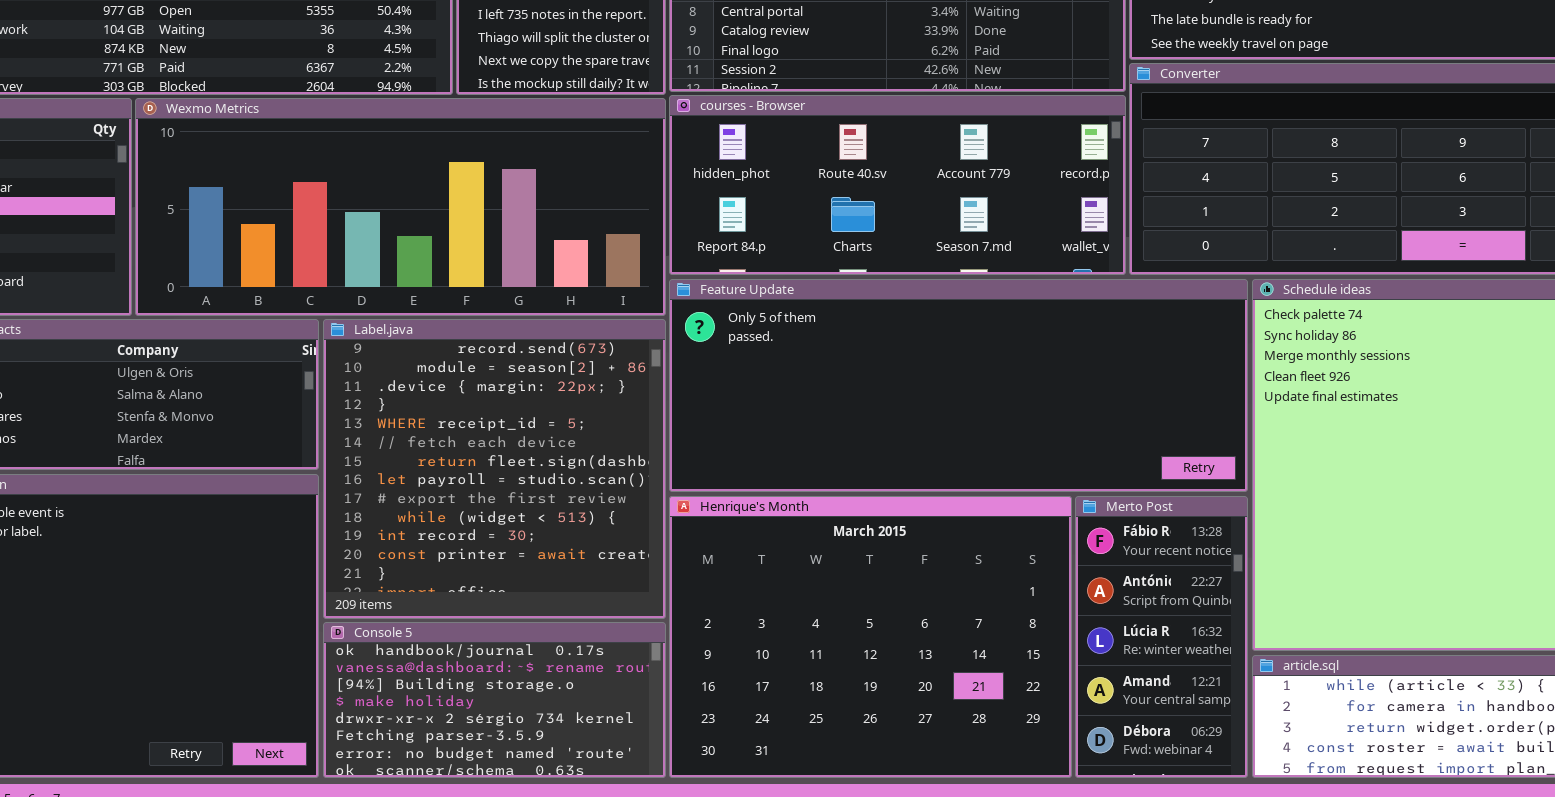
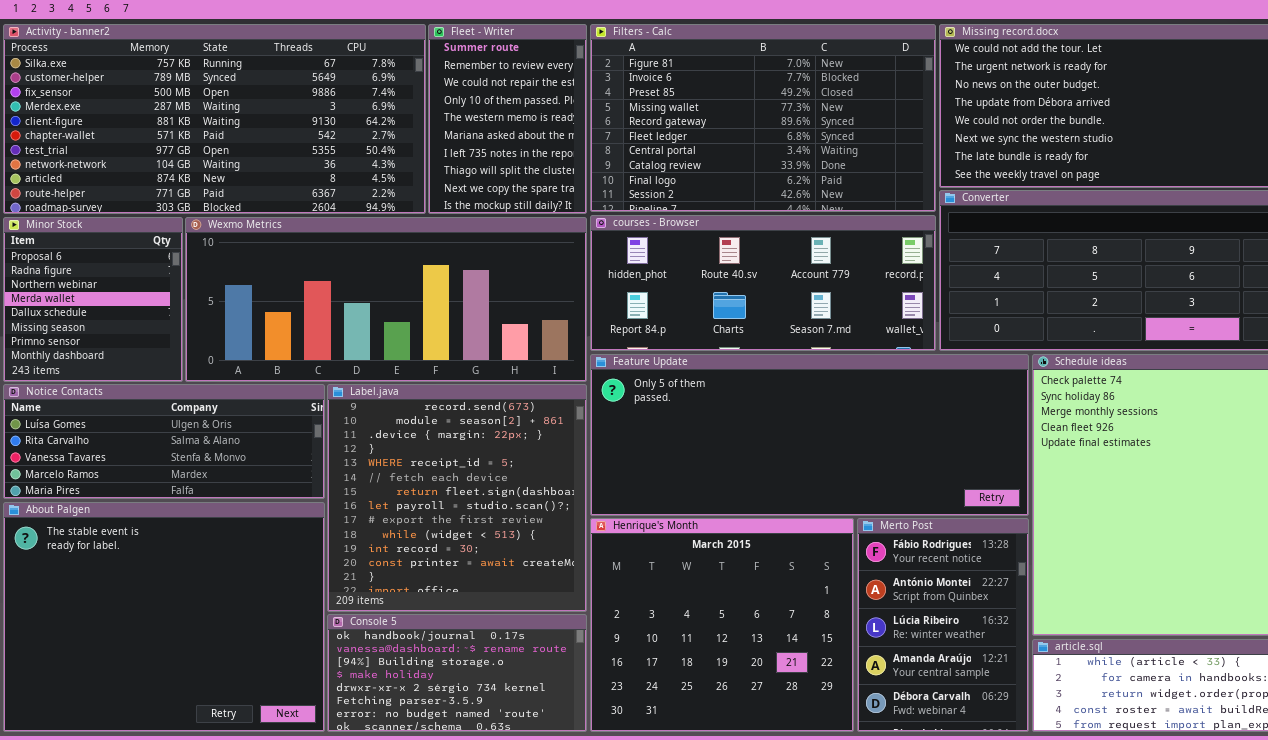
Henrique's Month: [669,496,1072,778] -> [590,518,854,732], resized
Merto Post: [1075,496,1248,778] -> [857,518,1029,732], resized

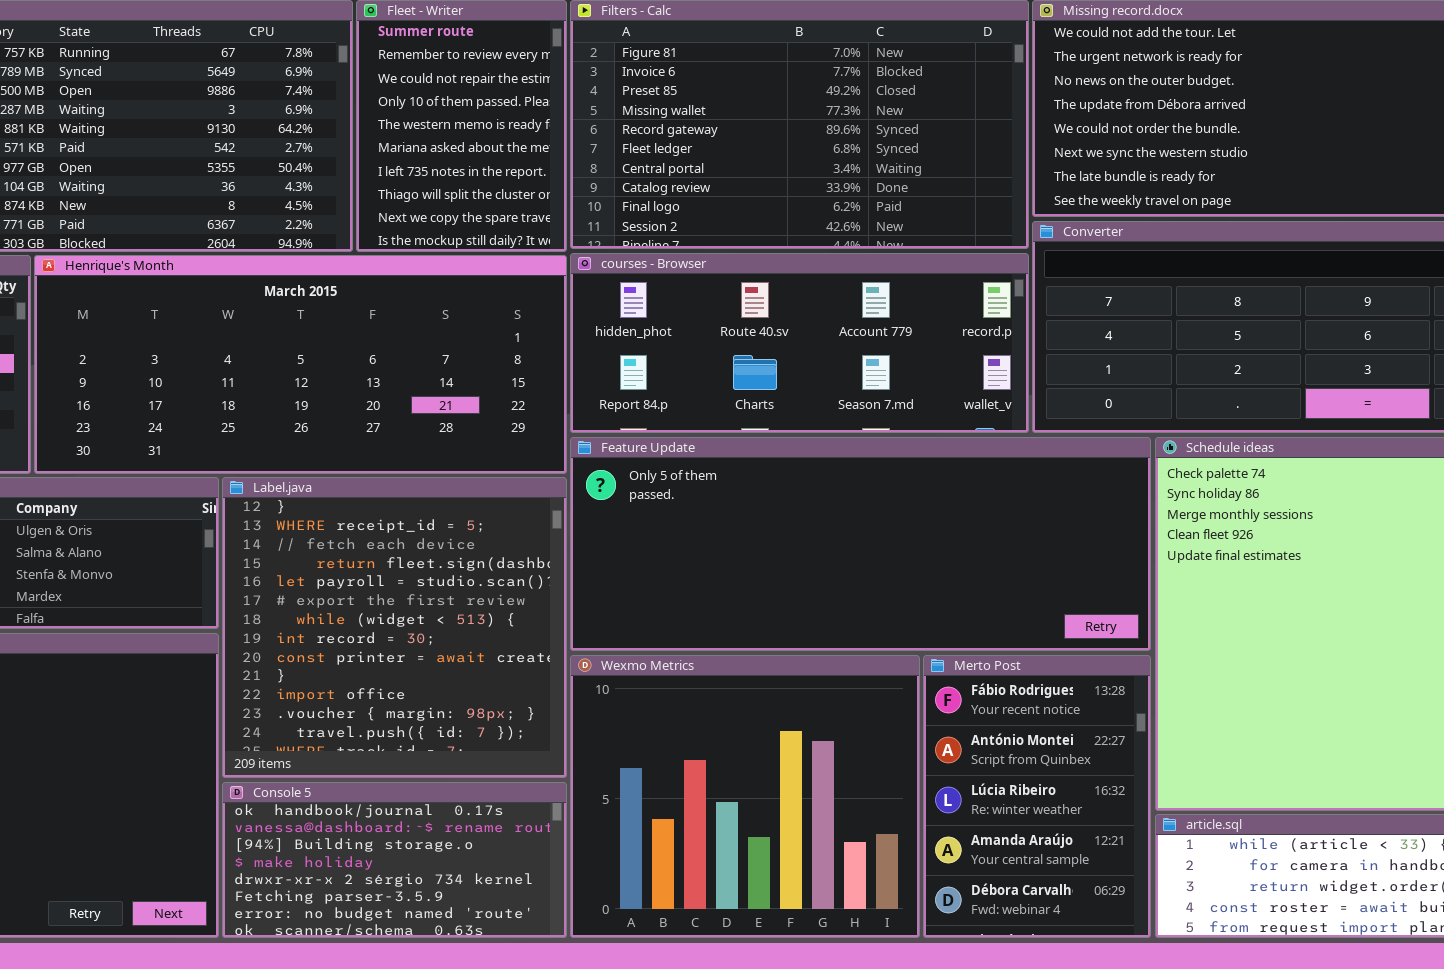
Wexmo Metrics: [185,217,587,382] -> [570,655,920,938], moved, resized
Label.java: [327,384,587,612] -> [222,477,567,778], scrolled down 3 rows
Henrique's Month: [590,518,854,732] -> [34,255,567,474], moved, resized

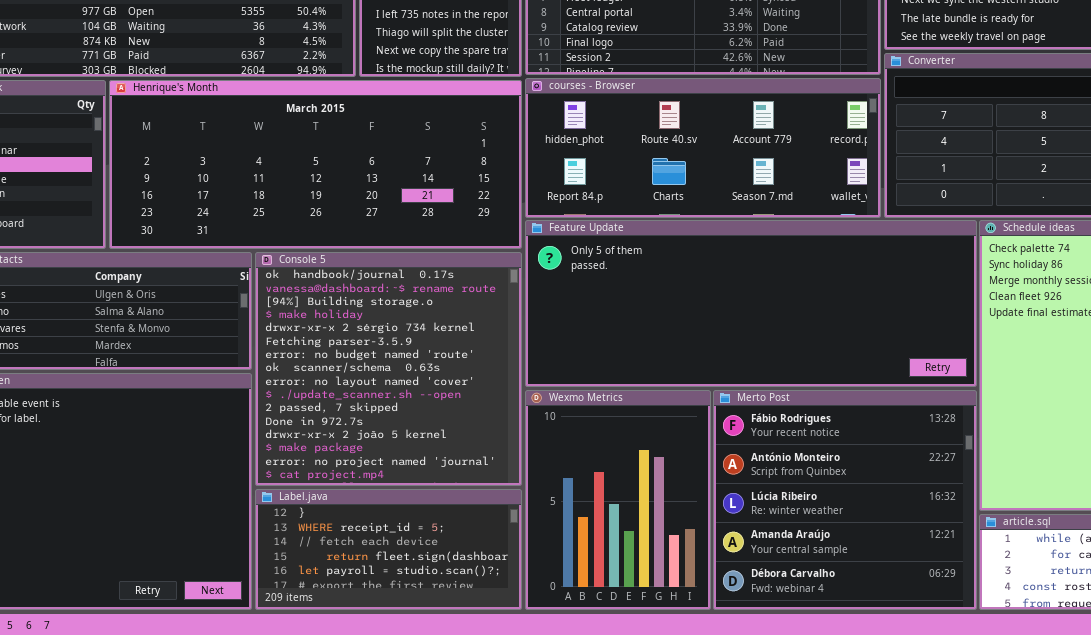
Label.java: [222,477,567,778] -> [255,489,522,610], moved, resized
Wexmo Metrics: [570,655,920,938] -> [525,390,711,610], resized
Merto Post: [923,655,1151,938] -> [713,390,977,610], resized
Console 5: [222,782,567,938] -> [255,252,522,486], moved, resized

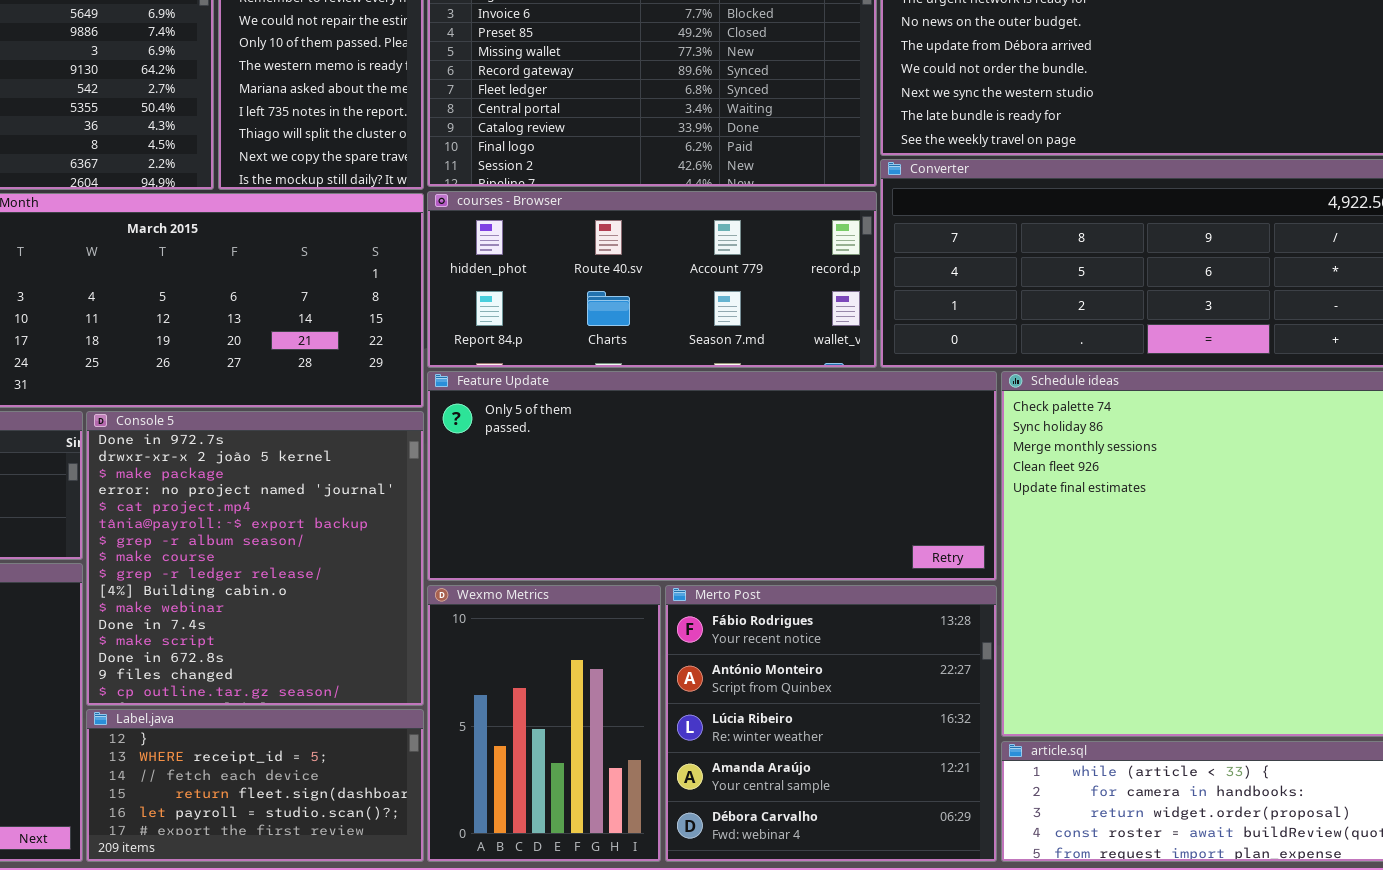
Console 5: [255,252,522,486] -> [86,411,424,706], scrolled down 11 rows

